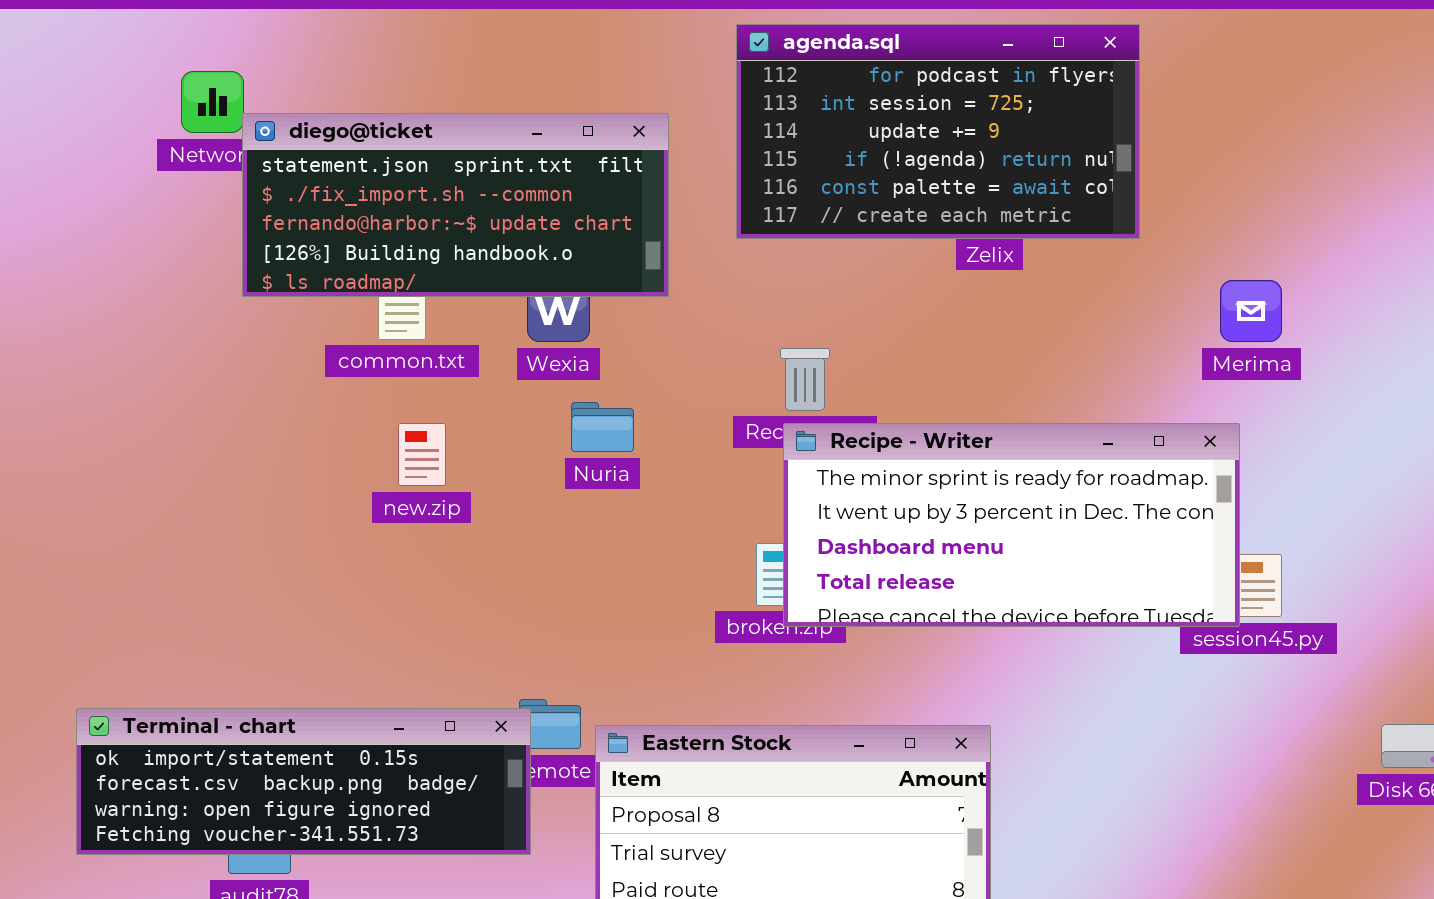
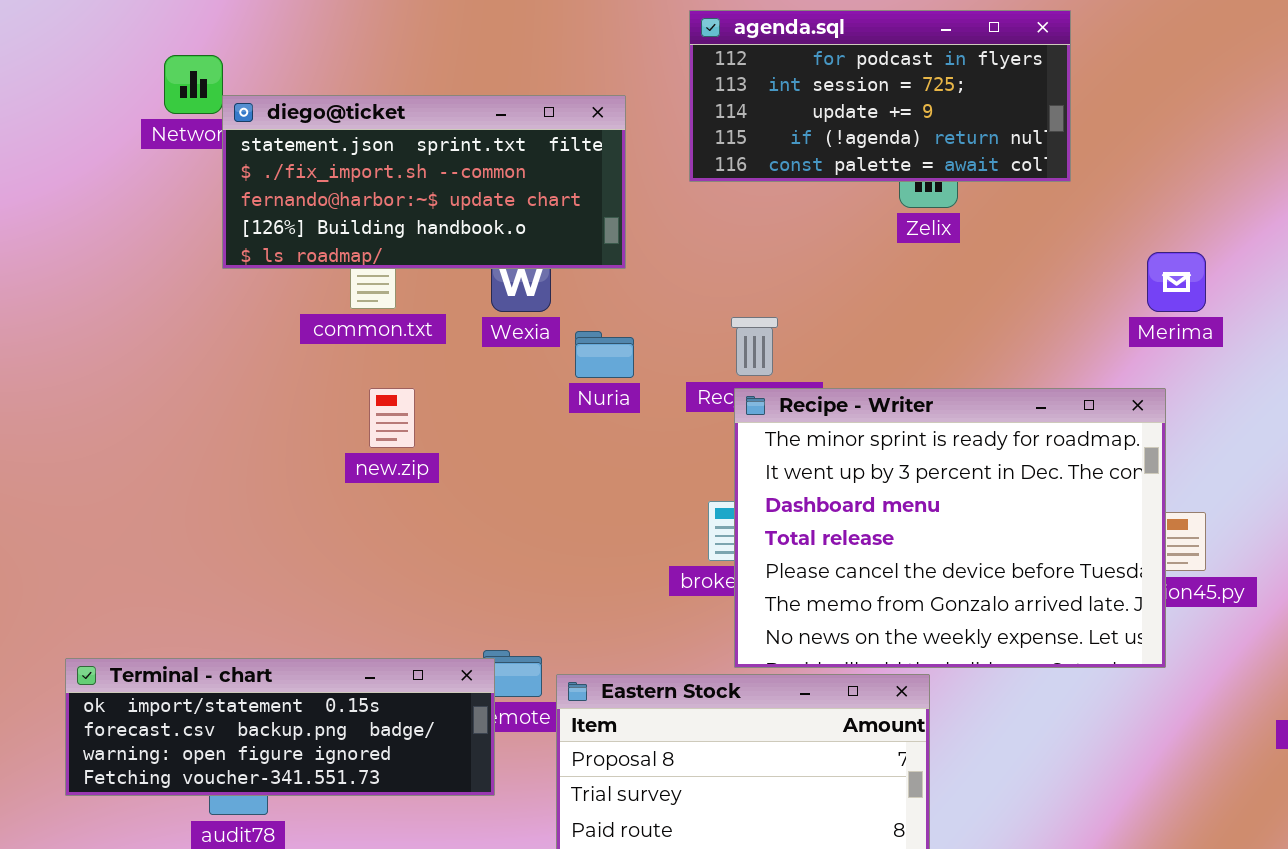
agenda.sql: [736,24,1140,239] -> [689,10,1071,182], resized
Nuria: [571,402,634,452] -> [575,331,634,378], moved
Recipe - Writer: [783,423,1240,627] -> [734,388,1166,668], resized

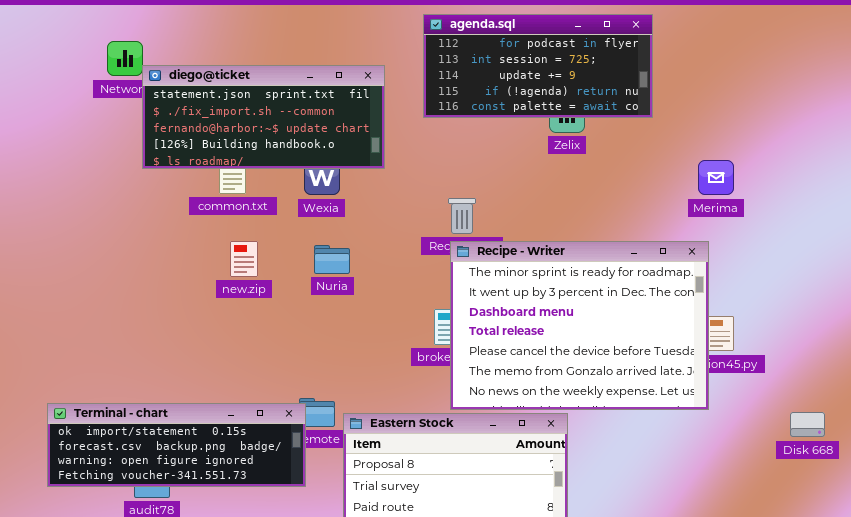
Nuria: [575,331,634,378] -> [314,245,350,274], moved

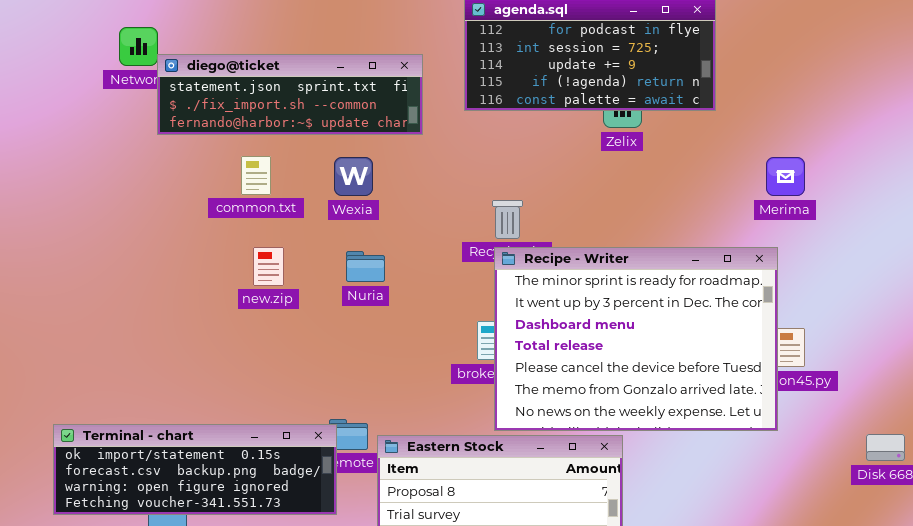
diego@ticket: [142,65,385,169] -> [157,54,423,135], resized

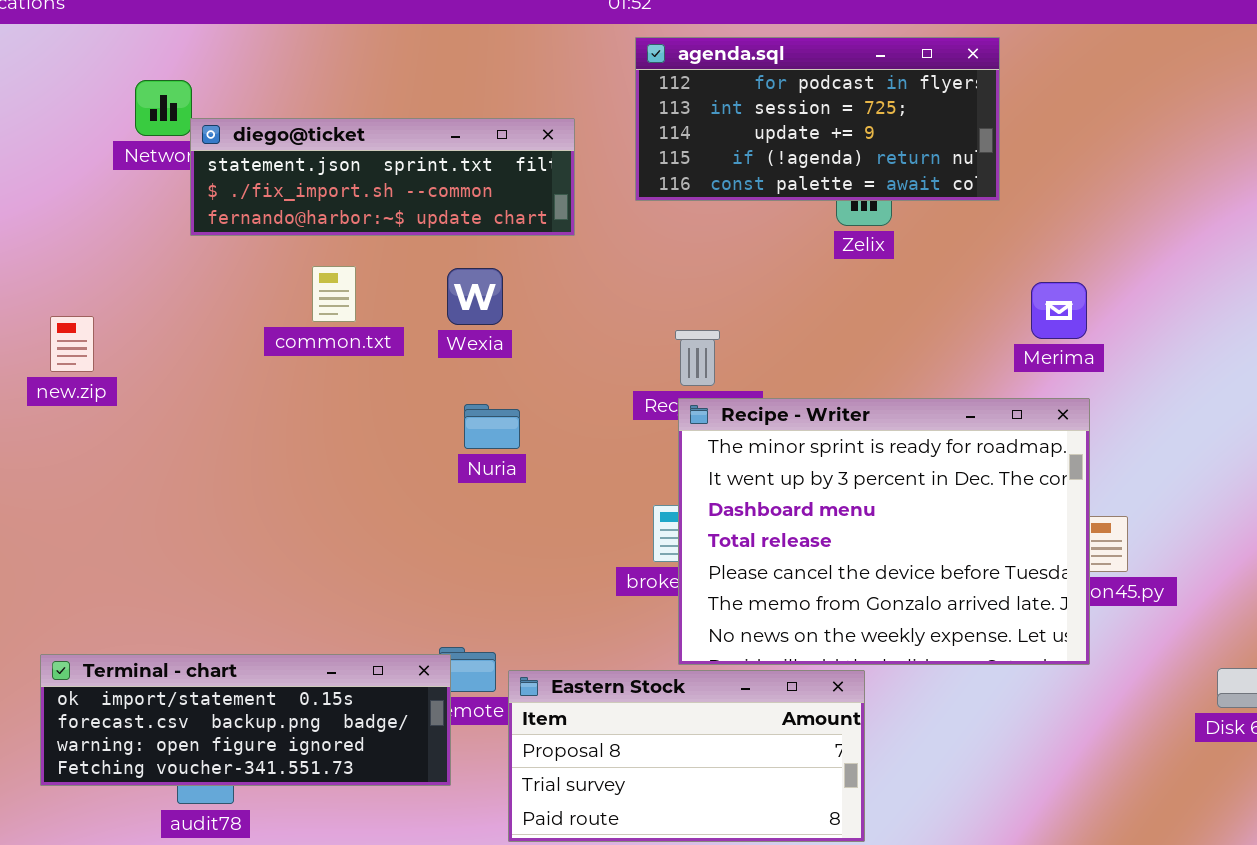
Merima: [766,157,805,196] -> [1031,282,1087,339], moved
new.zip: [253,247,284,286] -> [50,316,94,372], moved

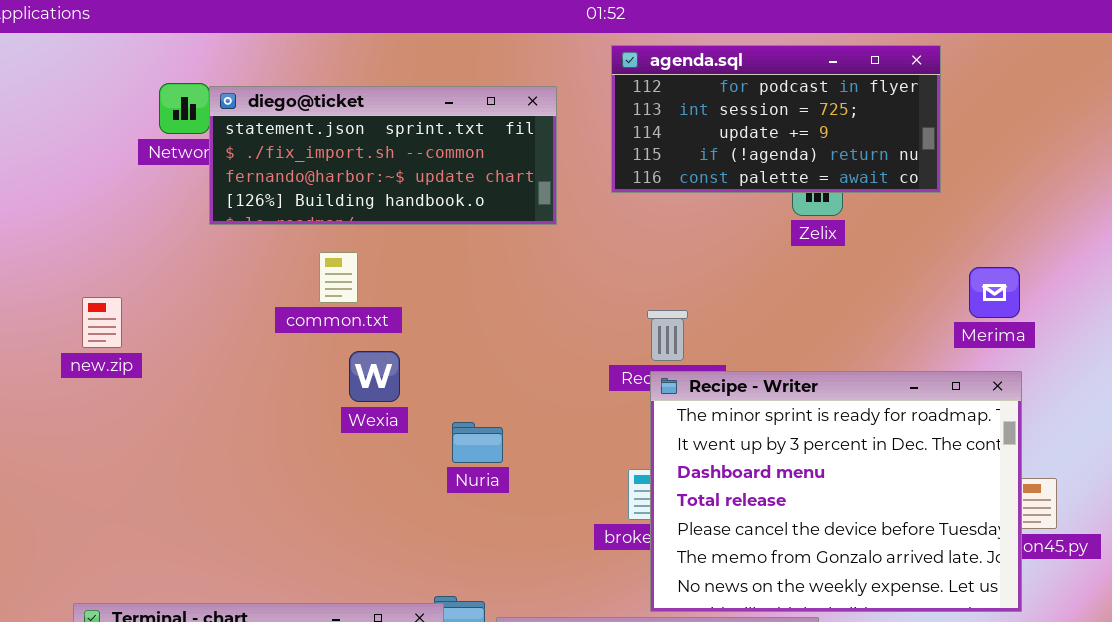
diego@ticket: [190,118,575,236] -> [209,86,557,225], resized
Wexia: [447,268,503,325] -> [349,351,400,402], moved
Nuria: [464,404,520,449] -> [452,422,503,463], moved

